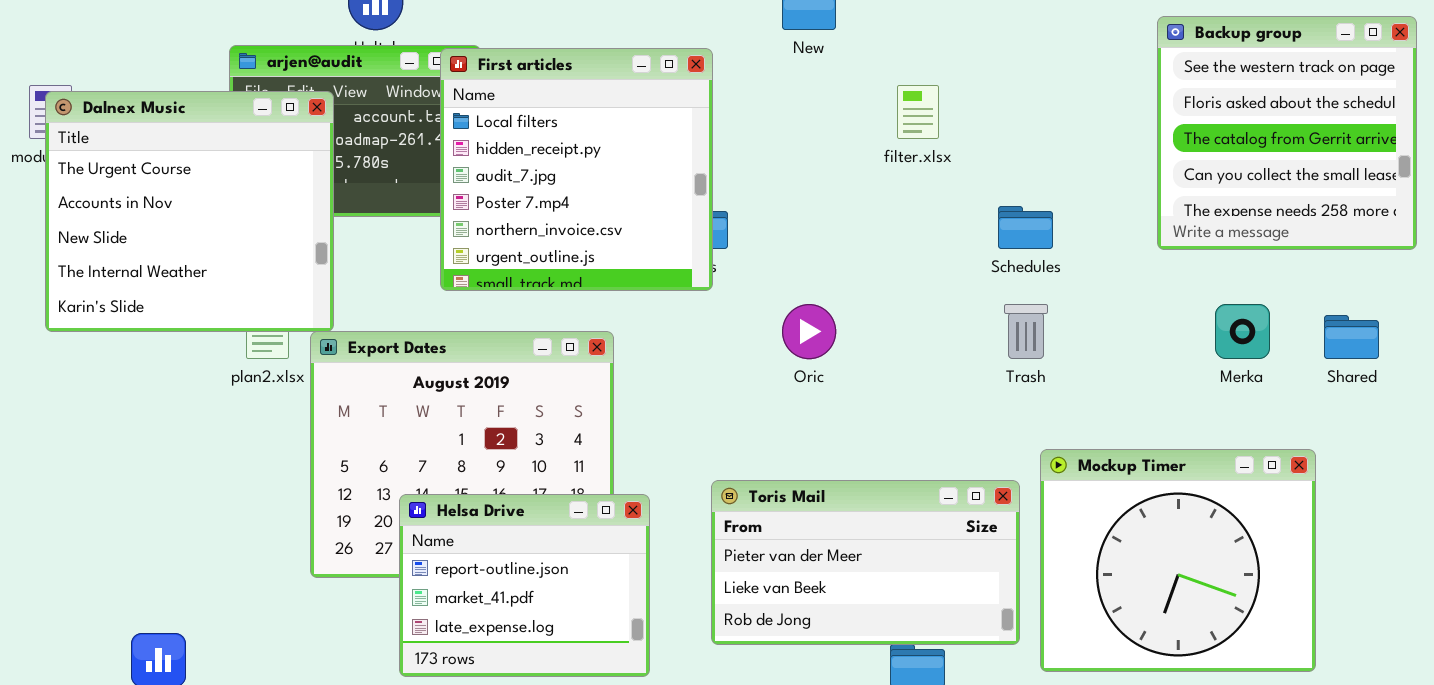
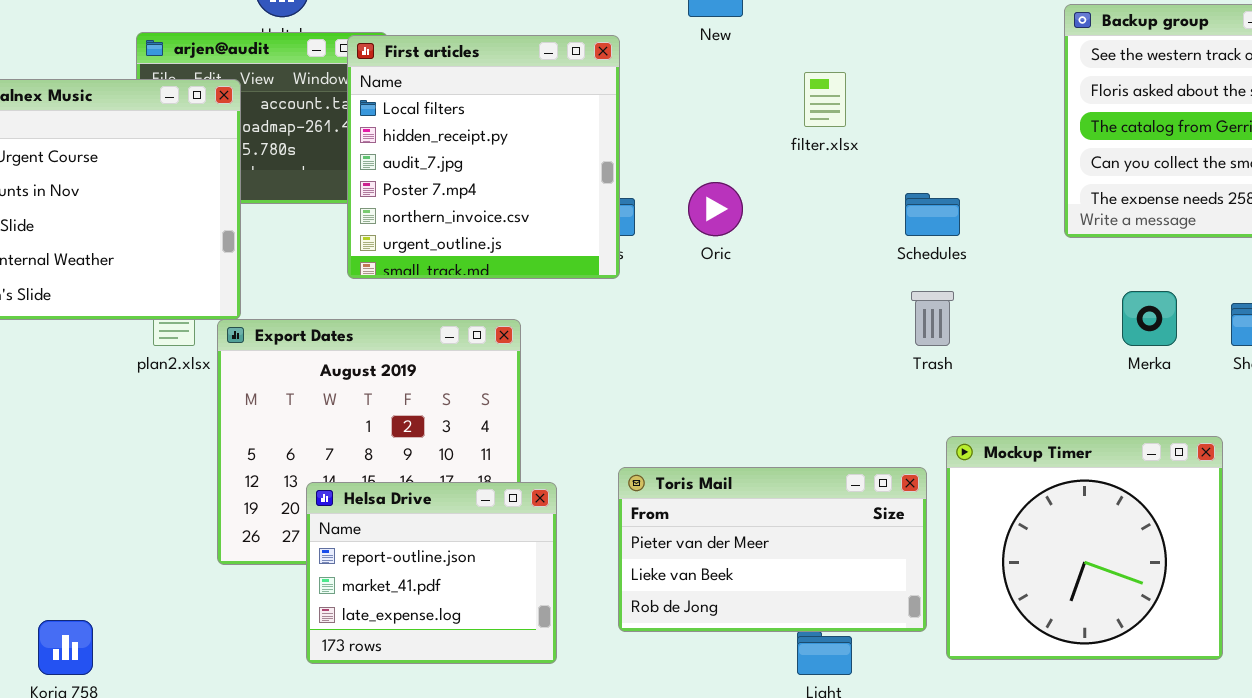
Oric: [782,304,836,359] -> [688,182,743,236], moved

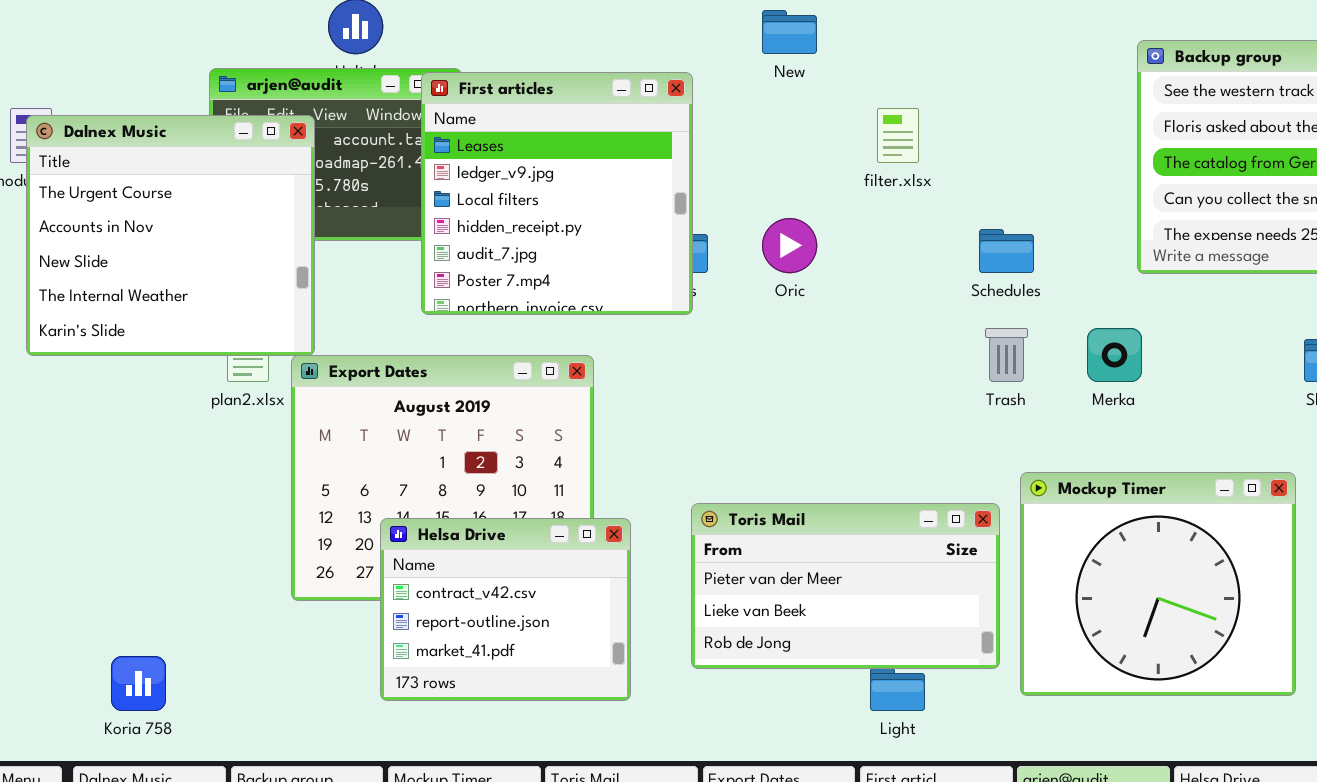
First articles: [347,35,620,279] -> [421,72,693,315], scrolled up 2 rows
Merka: [1122,291,1177,346] -> [1087,328,1142,382], moved
Helsa Drive: [306,482,557,664] -> [380,518,631,701], scrolled up 1 row

